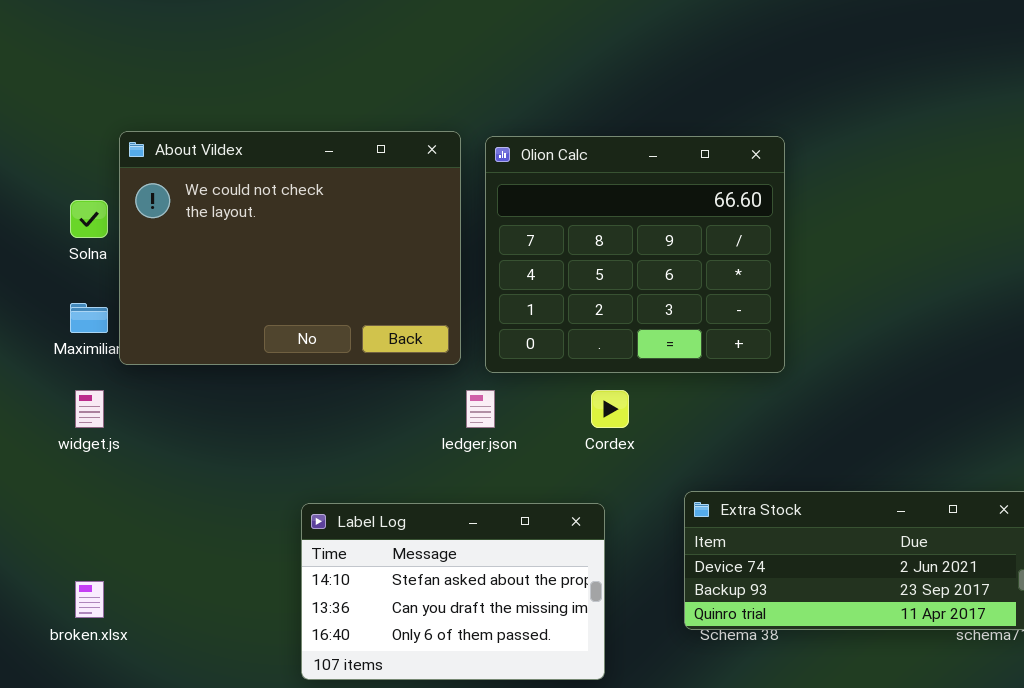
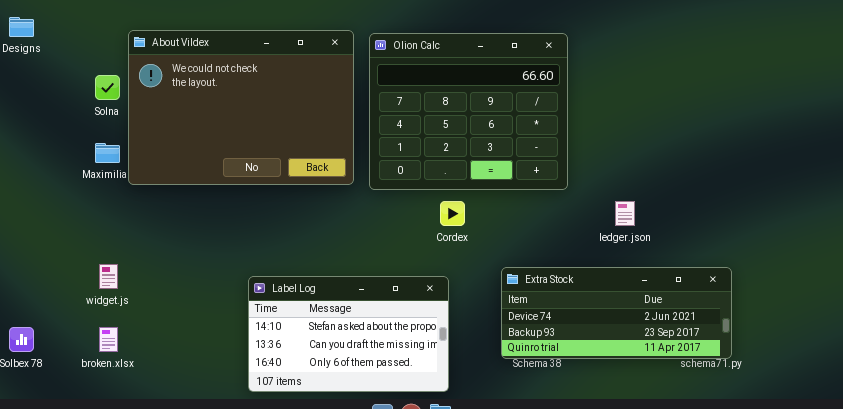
widget.js: [75,390,104,428] -> [99,264,118,289], moved
ledger.json: [466,390,495,428] -> [615,201,635,226], moved

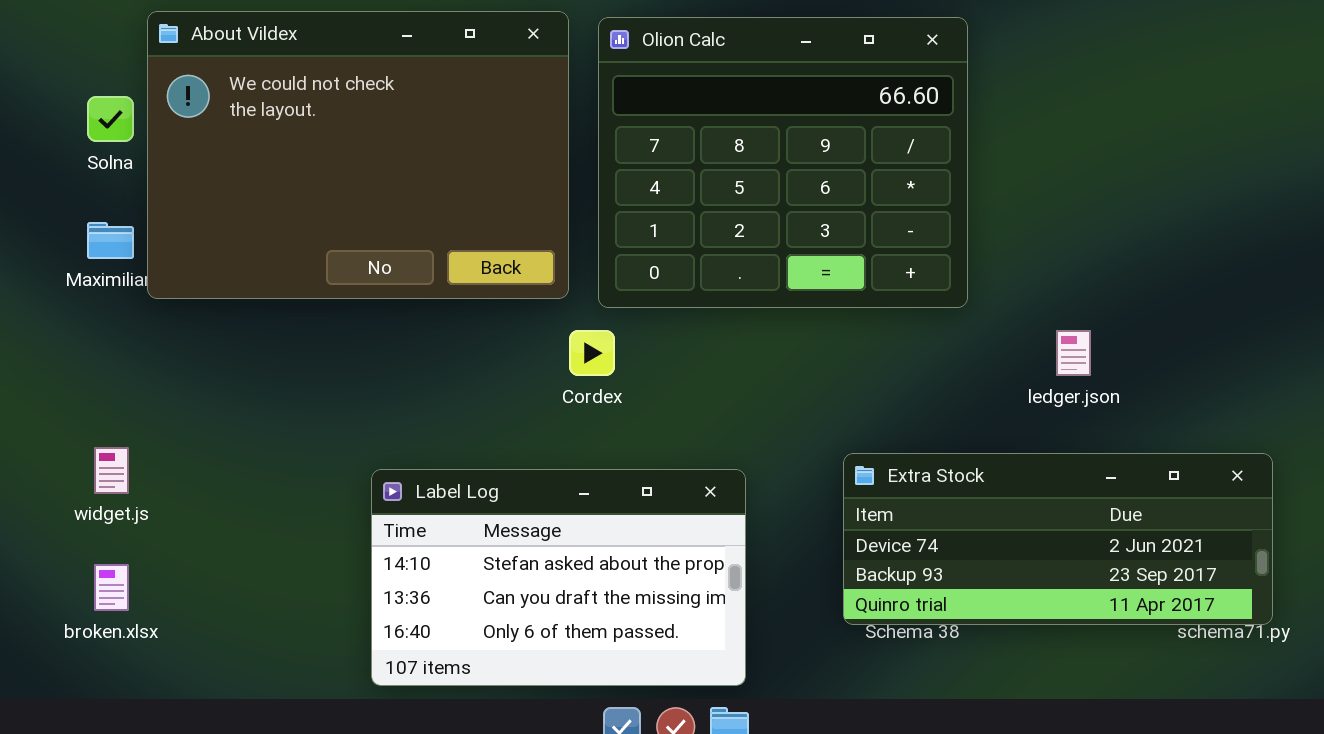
Cordex: [440,201,465,226] -> [569,330,615,376], moved

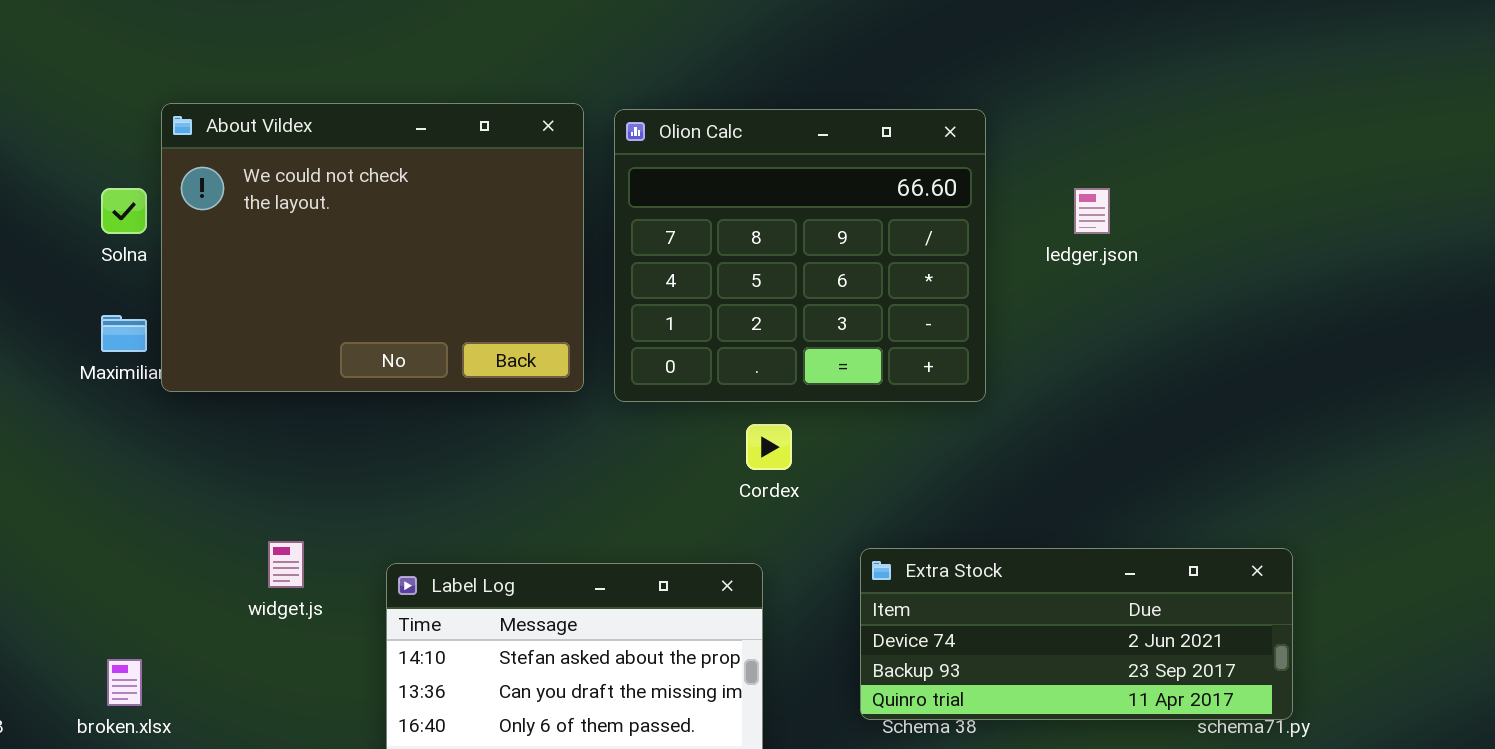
Cordex: [569,330,615,376] -> [746,424,792,470], moved
ledger.json: [1056,330,1091,376] -> [1074,188,1110,234], moved
widget.js: [94,447,129,494] -> [268,541,304,588], moved

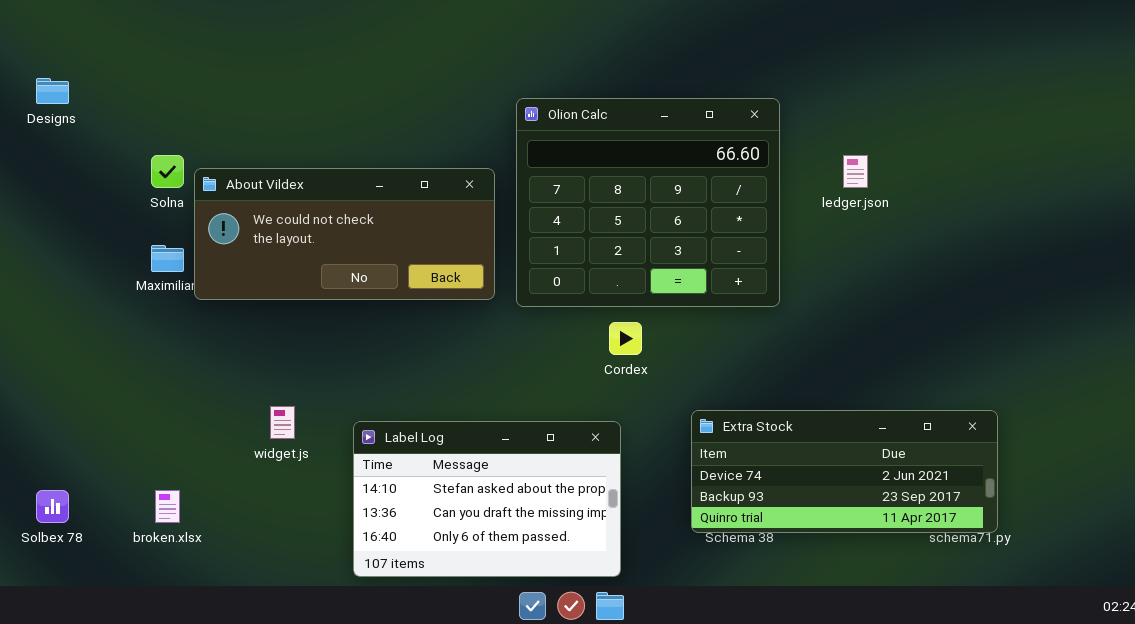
About Vildex: [161,103,584,392] -> [194,168,495,300], resized

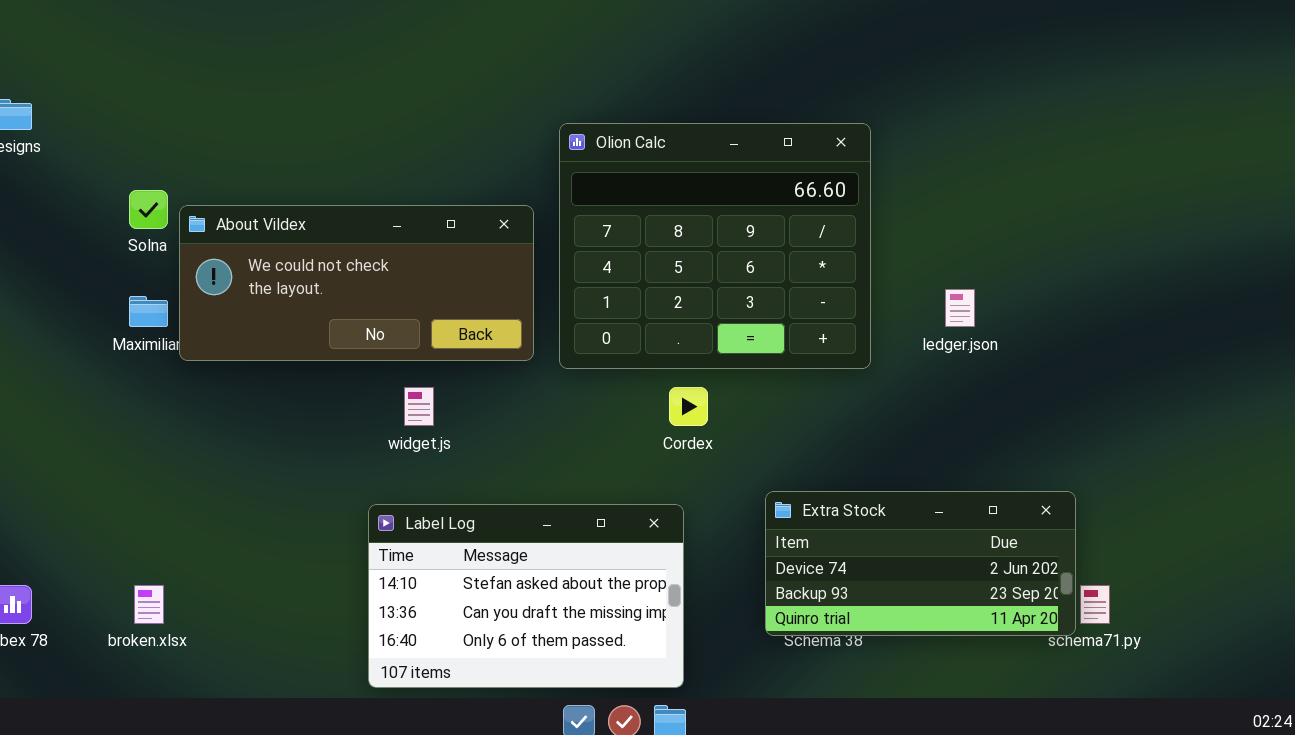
ledger.json: [843,155,868,188] -> [945,289,975,327], moved
widget.js: [270,406,295,439] -> [404,387,434,426], moved
Extra Stock: [691,410,998,533] -> [765,491,1076,636], resized

